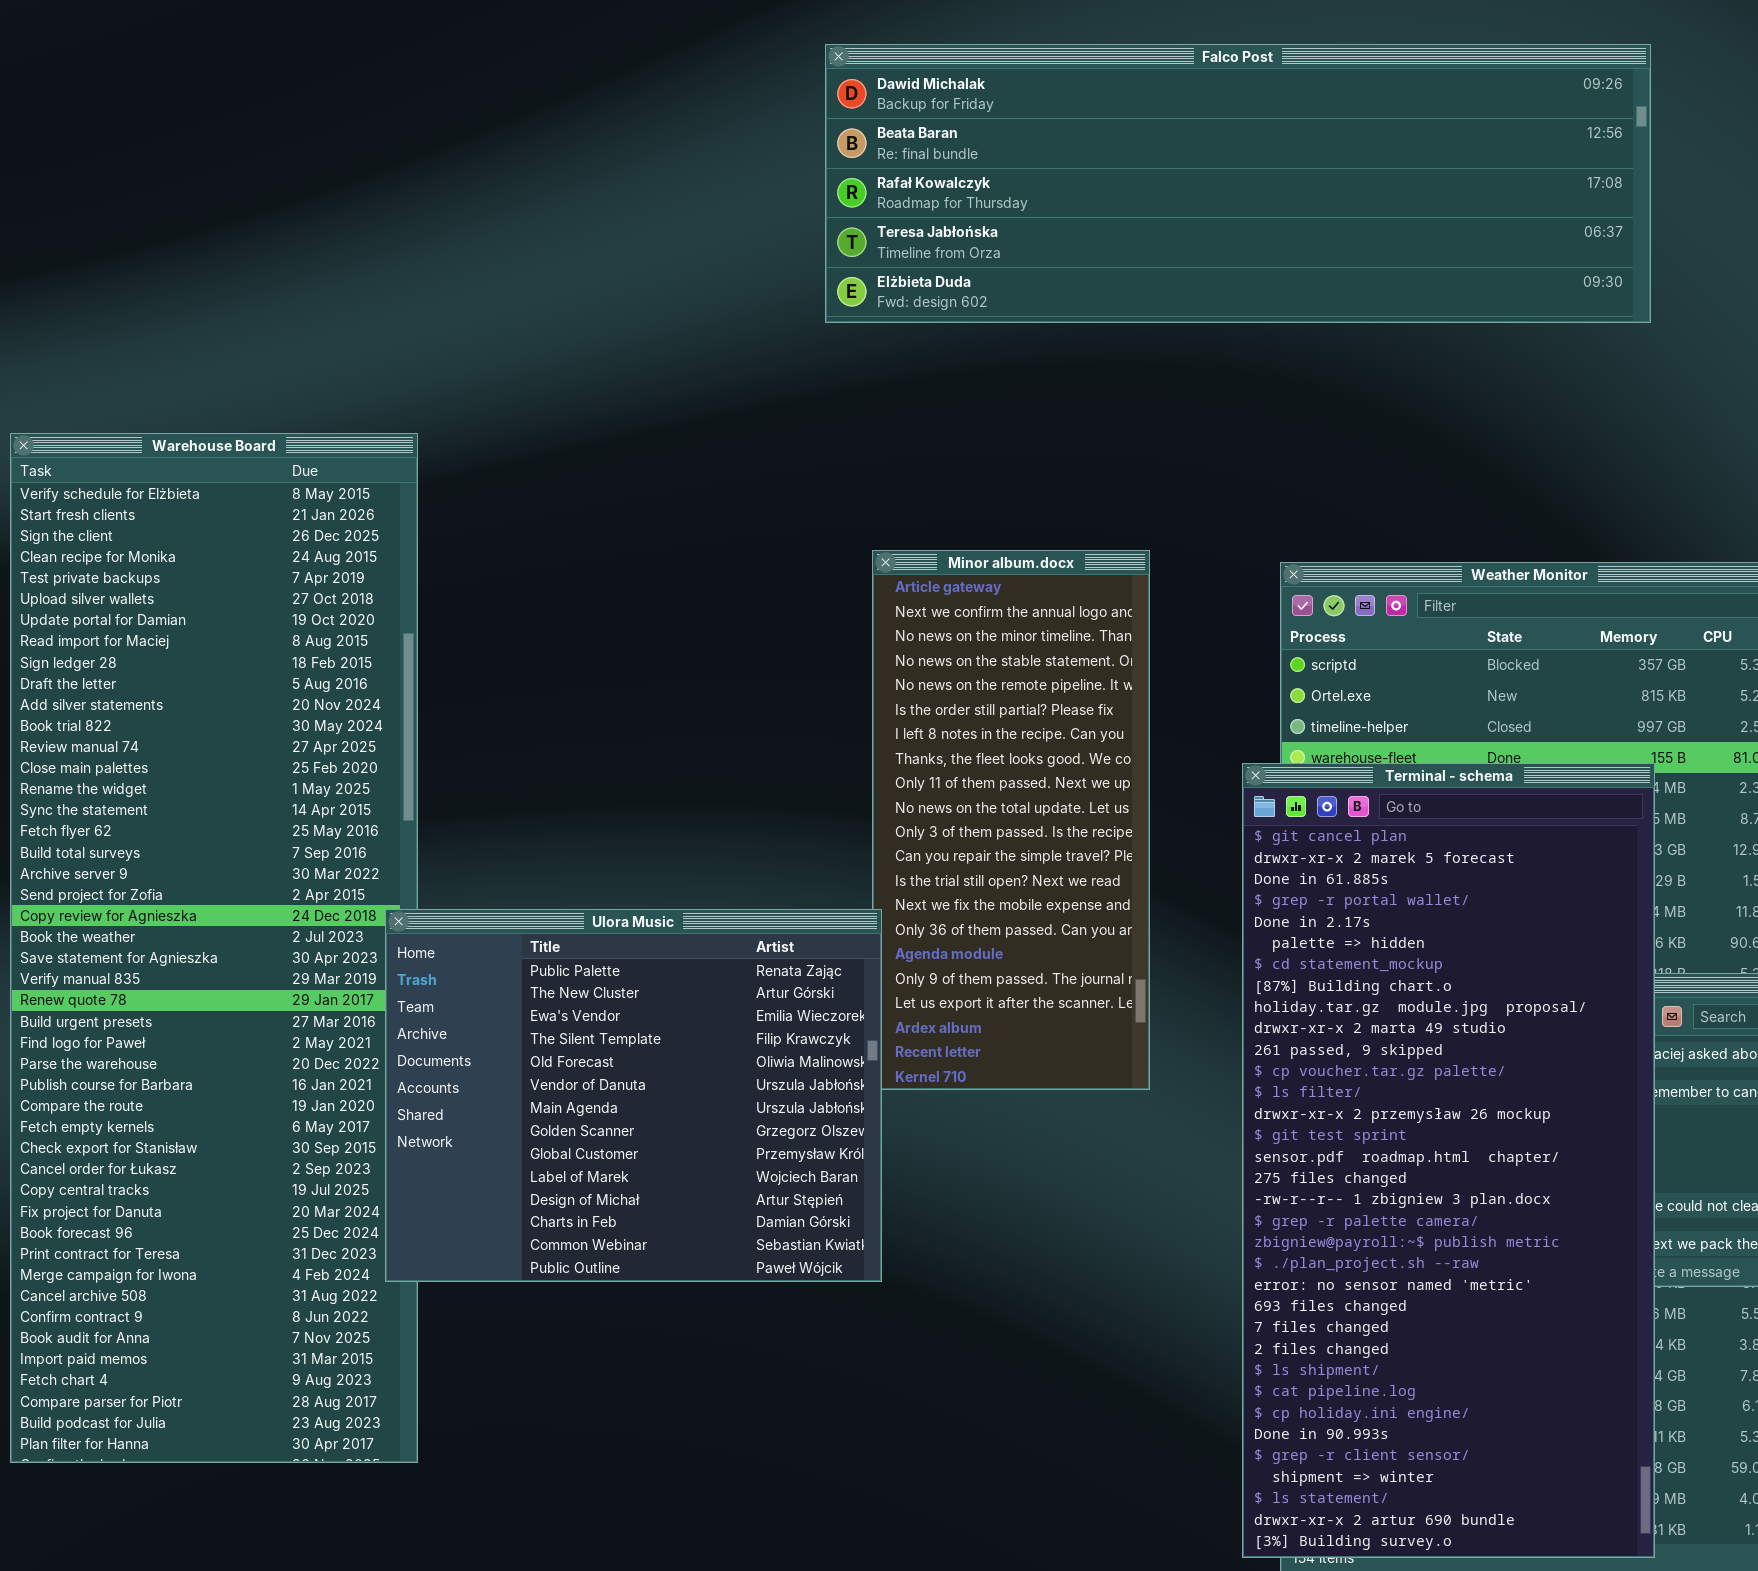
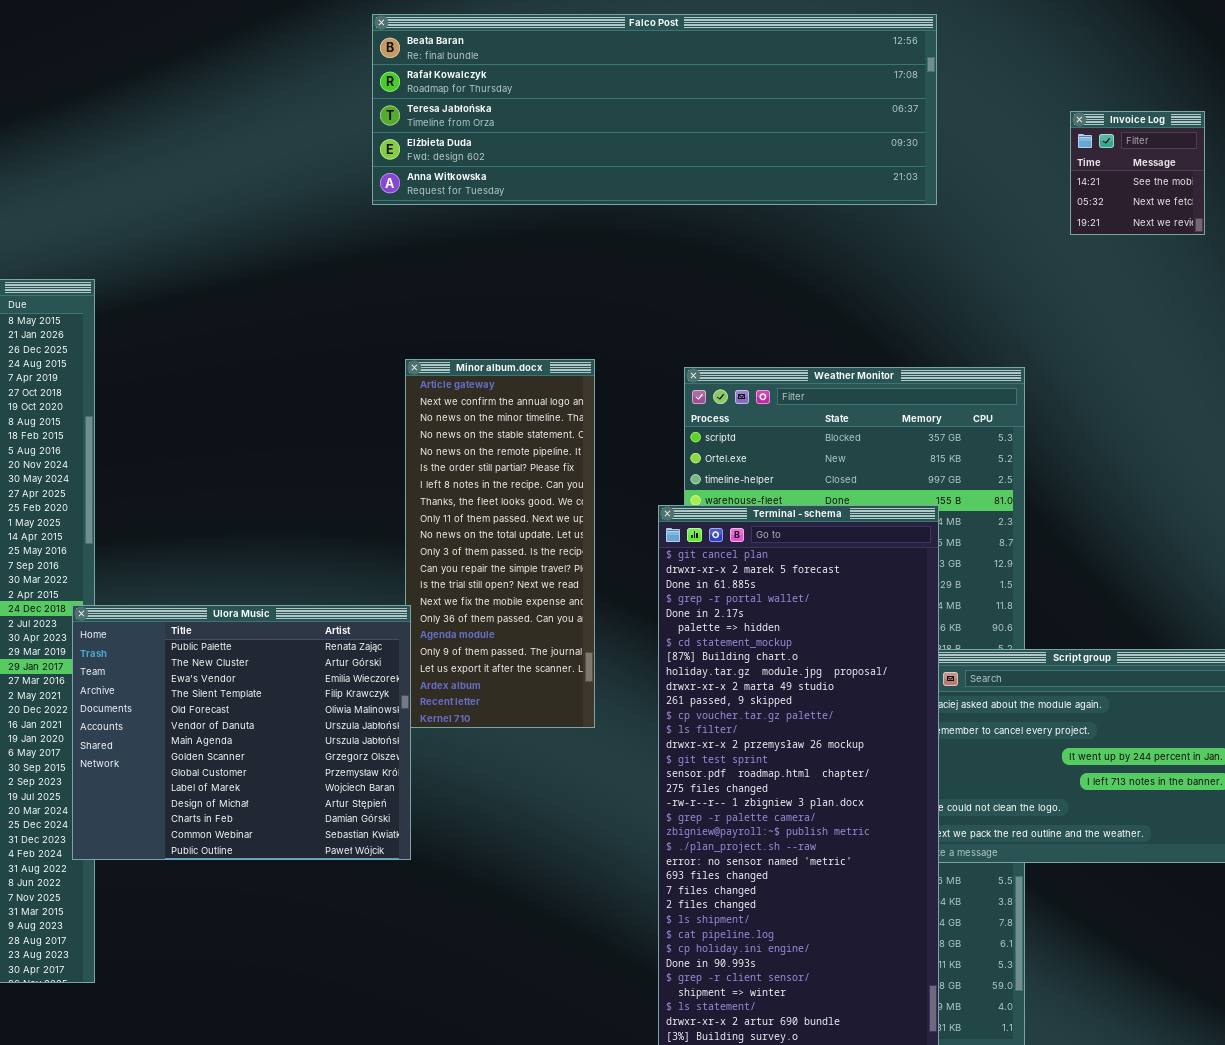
Falco Post: [825,44,1651,323] -> [372,14,937,205], scrolled down 1 row

